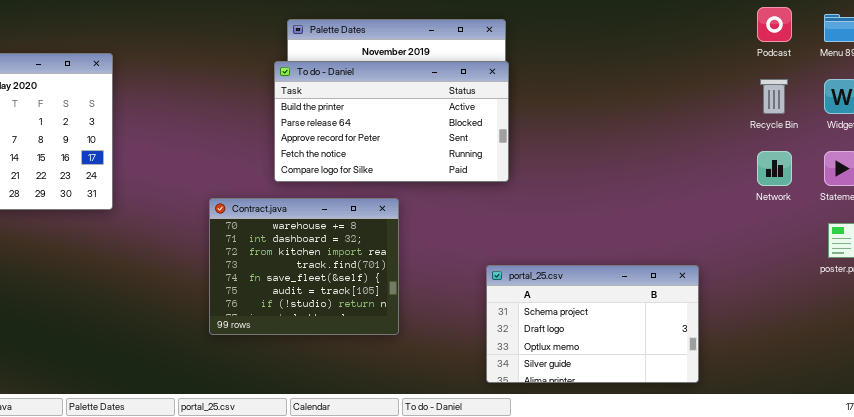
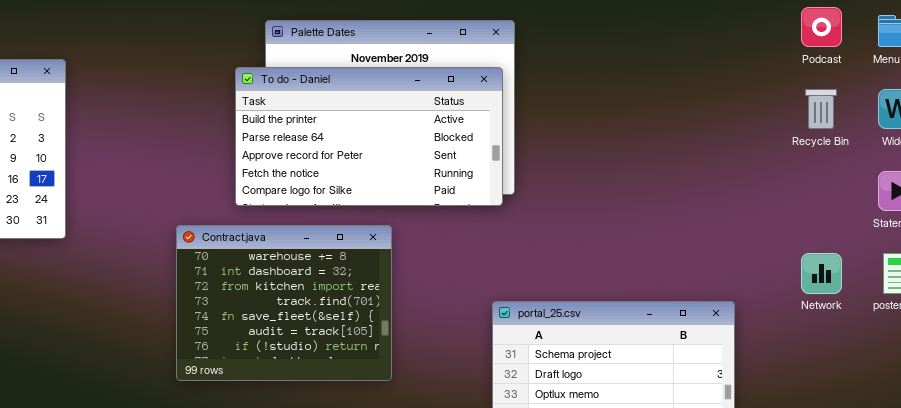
To do - Daniel: [274,61,509,182] -> [235,67,503,206], moved
Network: [757,151,792,186] -> [801,253,842,294], moved

